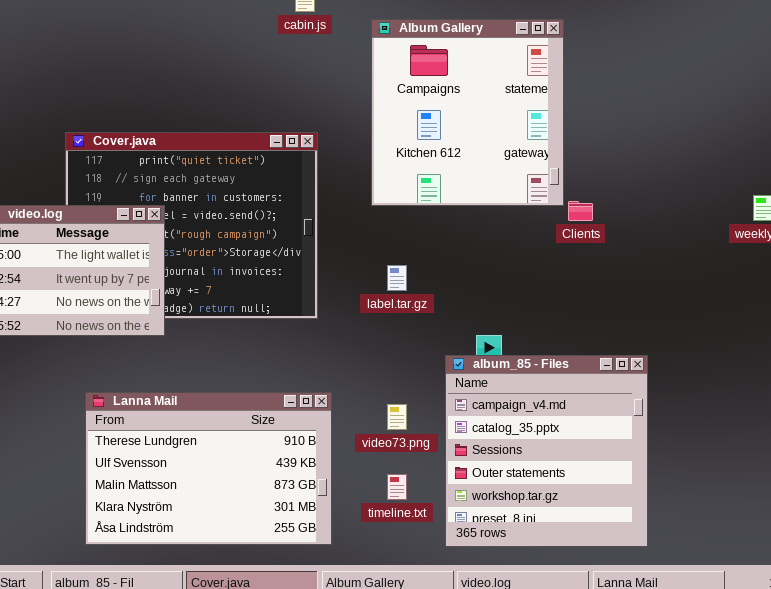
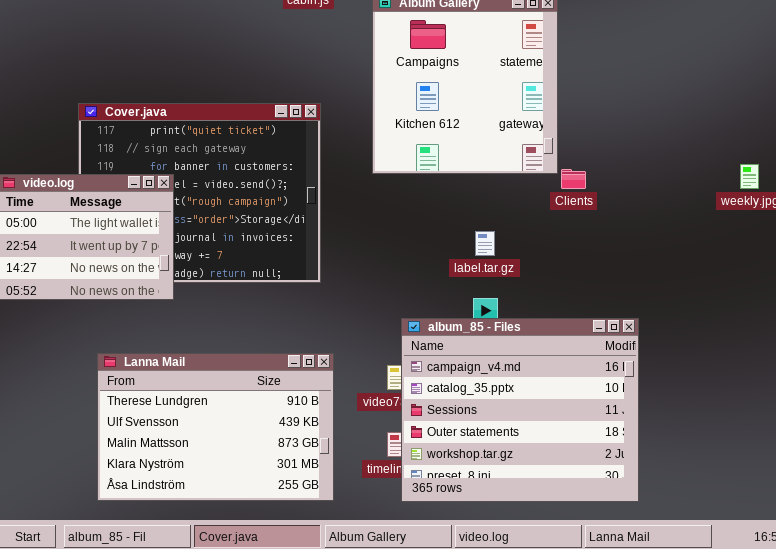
label.tar.gz: [387,265,407,291] -> [475,231,495,256], moved
album_85 - Files: [445,355,648,547] -> [401,318,639,502], resized

